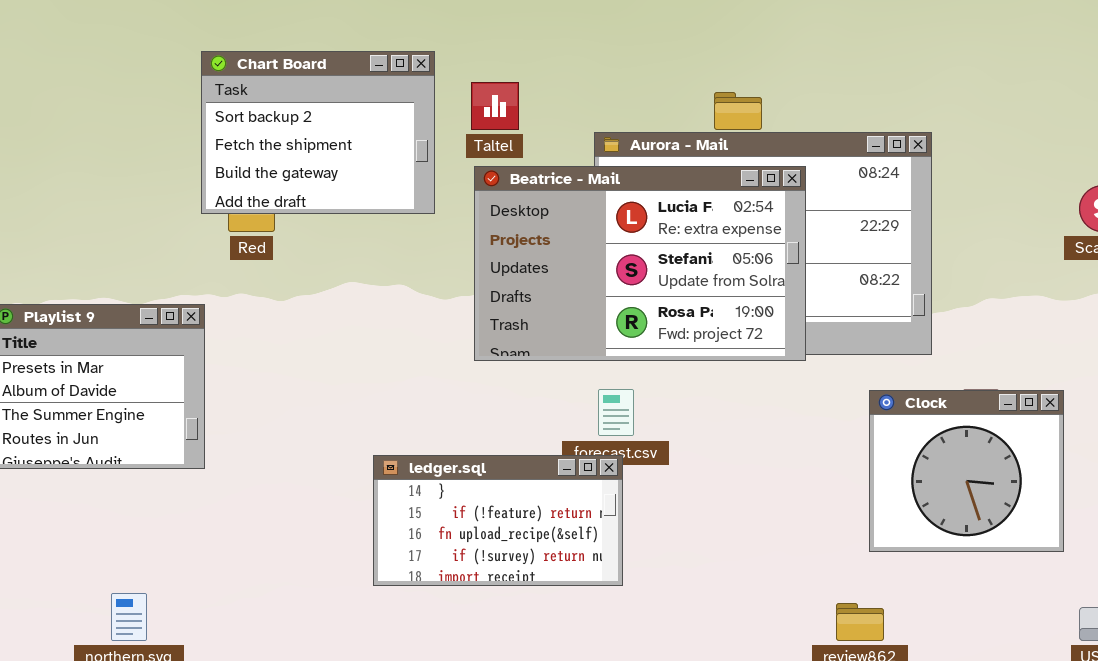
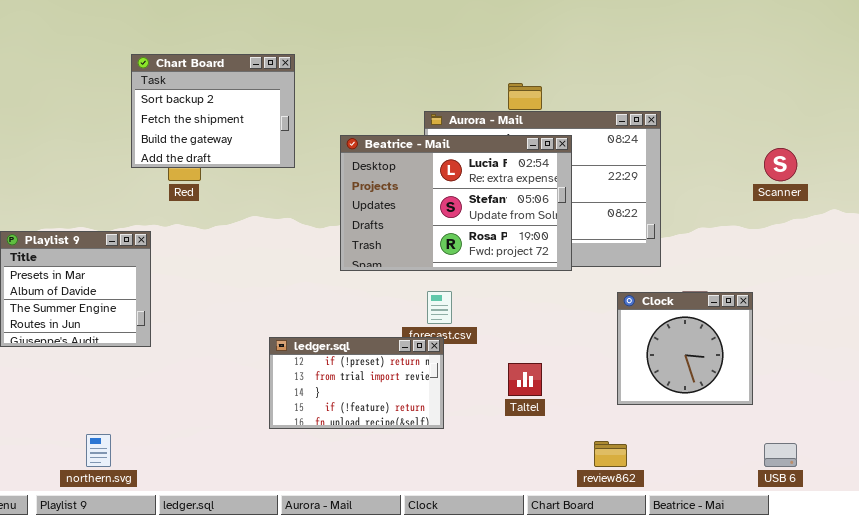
Chart Board: [201,51,435,214] -> [131,54,295,168], moved
Taltel: [471,82,519,130] -> [508,363,542,396], moved
ledger.sql: [373,455,623,586] -> [269,337,444,429], scrolled up 2 rows

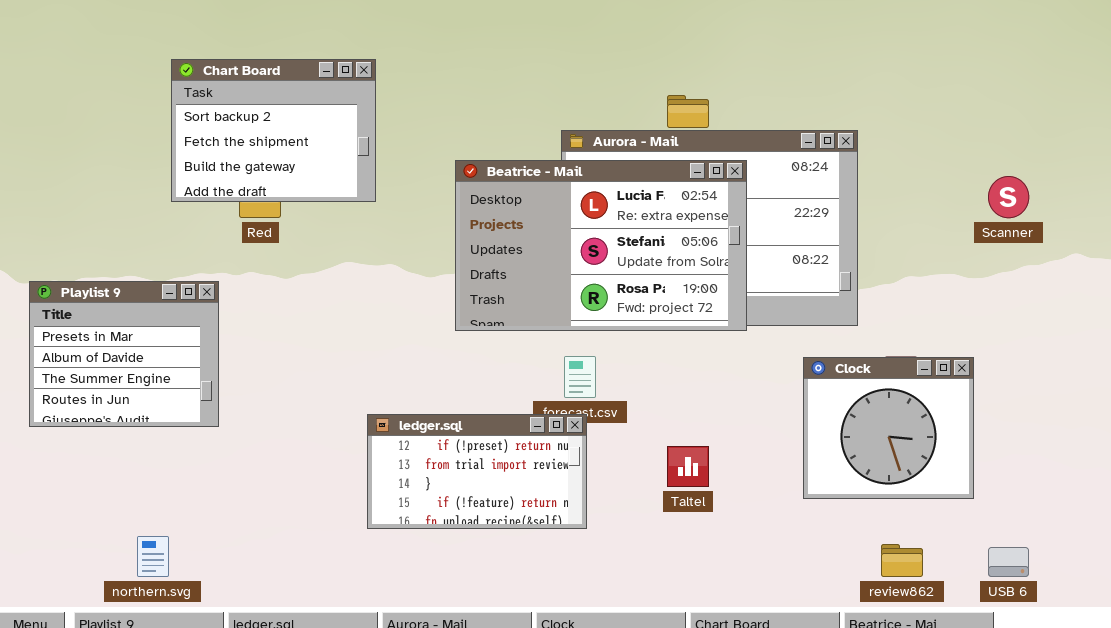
Chart Board: [131,54,295,168] -> [171,59,376,202], moved
review862: [594,441,627,467] -> [881,544,923,577], moved

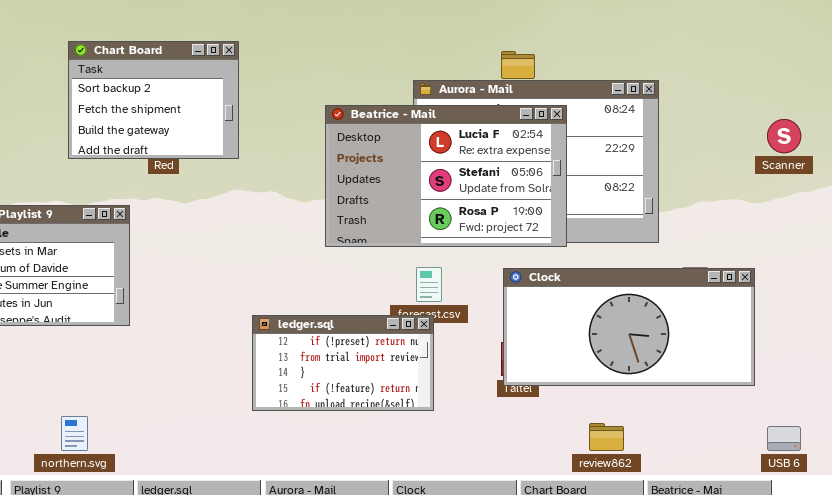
Chart Board: [171,59,376,202] -> [68,41,239,159], moved
Clock: [803,357,974,499] -> [503,268,755,386], resized
review862: [881,544,923,577] -> [589,423,624,451], moved

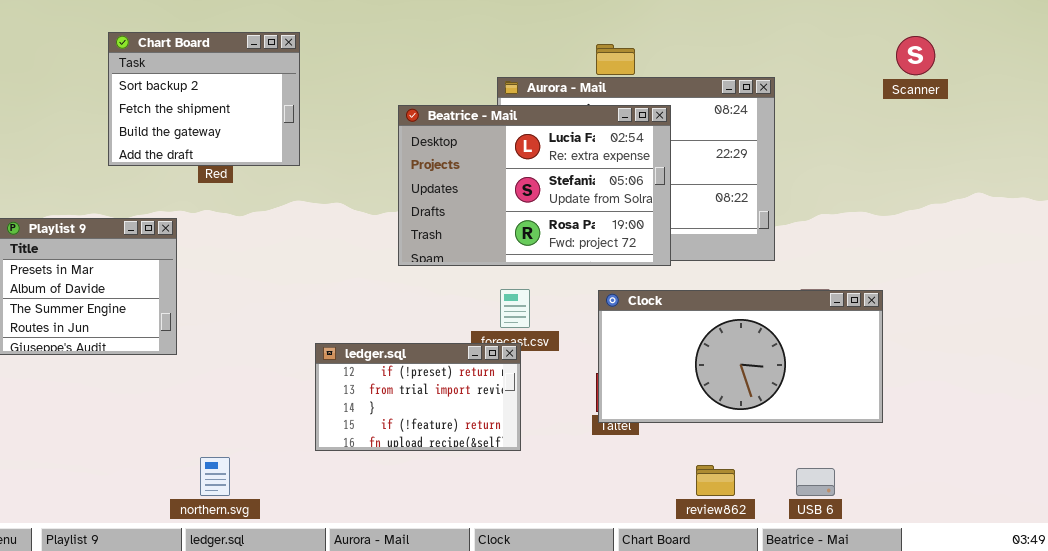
Scanner: [767,119,801,153] -> [896,36,935,75], moved
northern.svg: [61,416,88,451] -> [200,457,230,496], moved
USB 6: [767,426,801,451] -> [796,468,835,496], moved

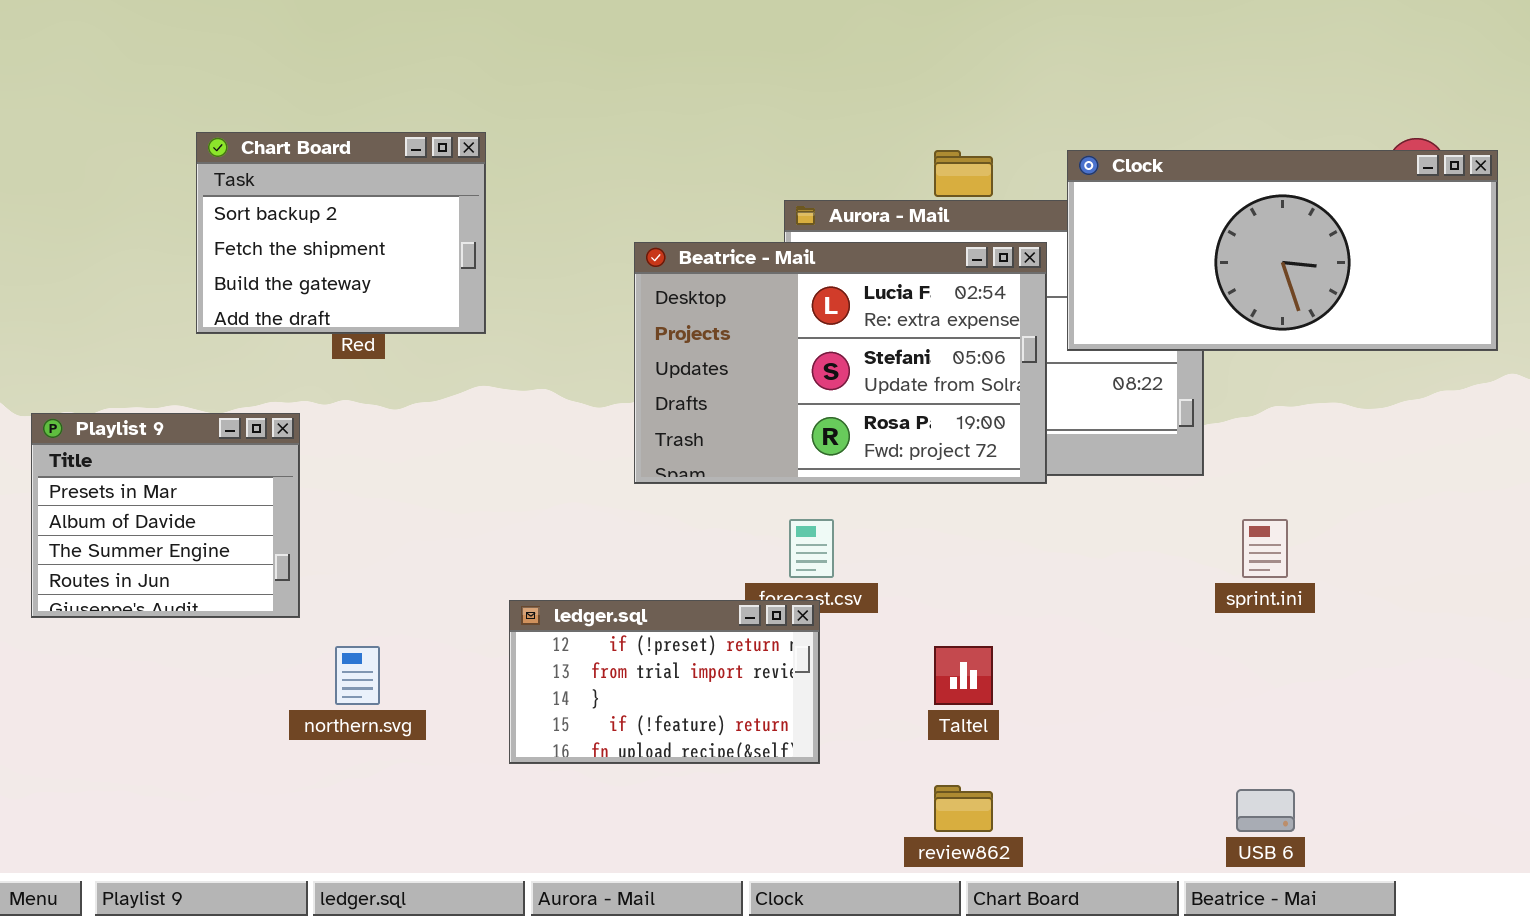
Clock: [598,290,883,423] -> [1067,150,1498,351], moved
northern.svg: [200,457,230,496] -> [335,646,380,705], moved
review862: [696,465,735,496] -> [934,785,993,832], moved

